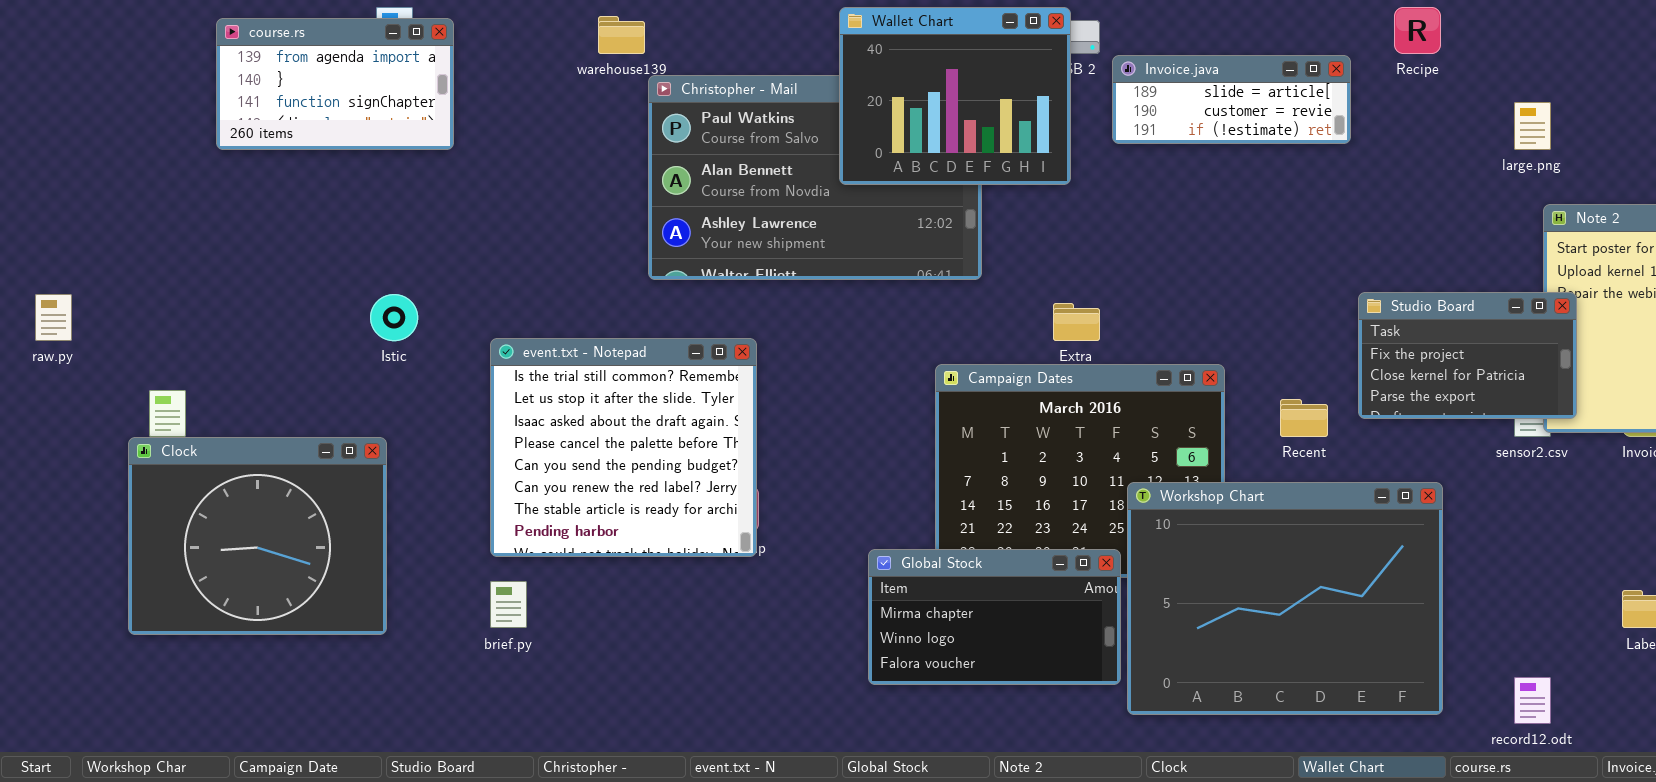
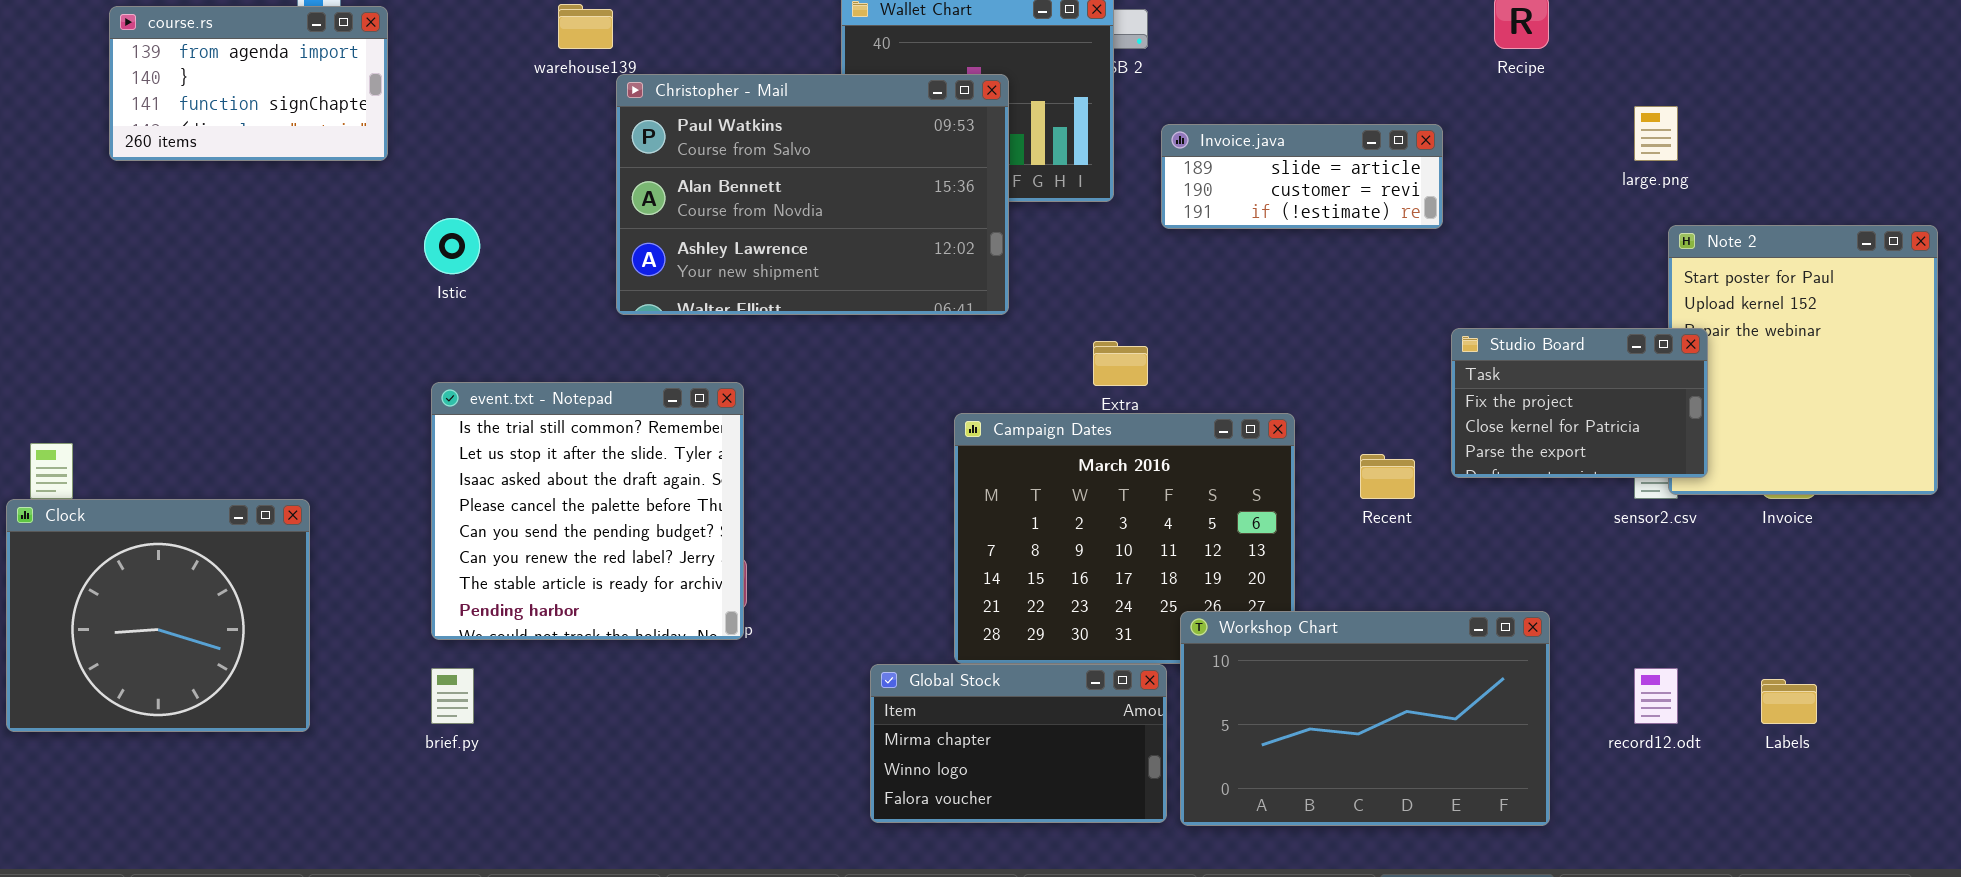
Invoice.java: [1112,55,1351,144] -> [1161,124,1443,229], moved
Christopher - Mail: [648,75,982,280] -> [616,74,1009,315], raised
Istic: [370,294,418,341] -> [424,218,480,274], moved
Workshop Chart: [1127,482,1443,715] -> [1180,611,1550,826], resized
Global Stock: [868,549,1121,685] -> [870,664,1167,823], moved
record12.odt: [1514,677,1551,724] -> [1634,668,1678,724], moved

